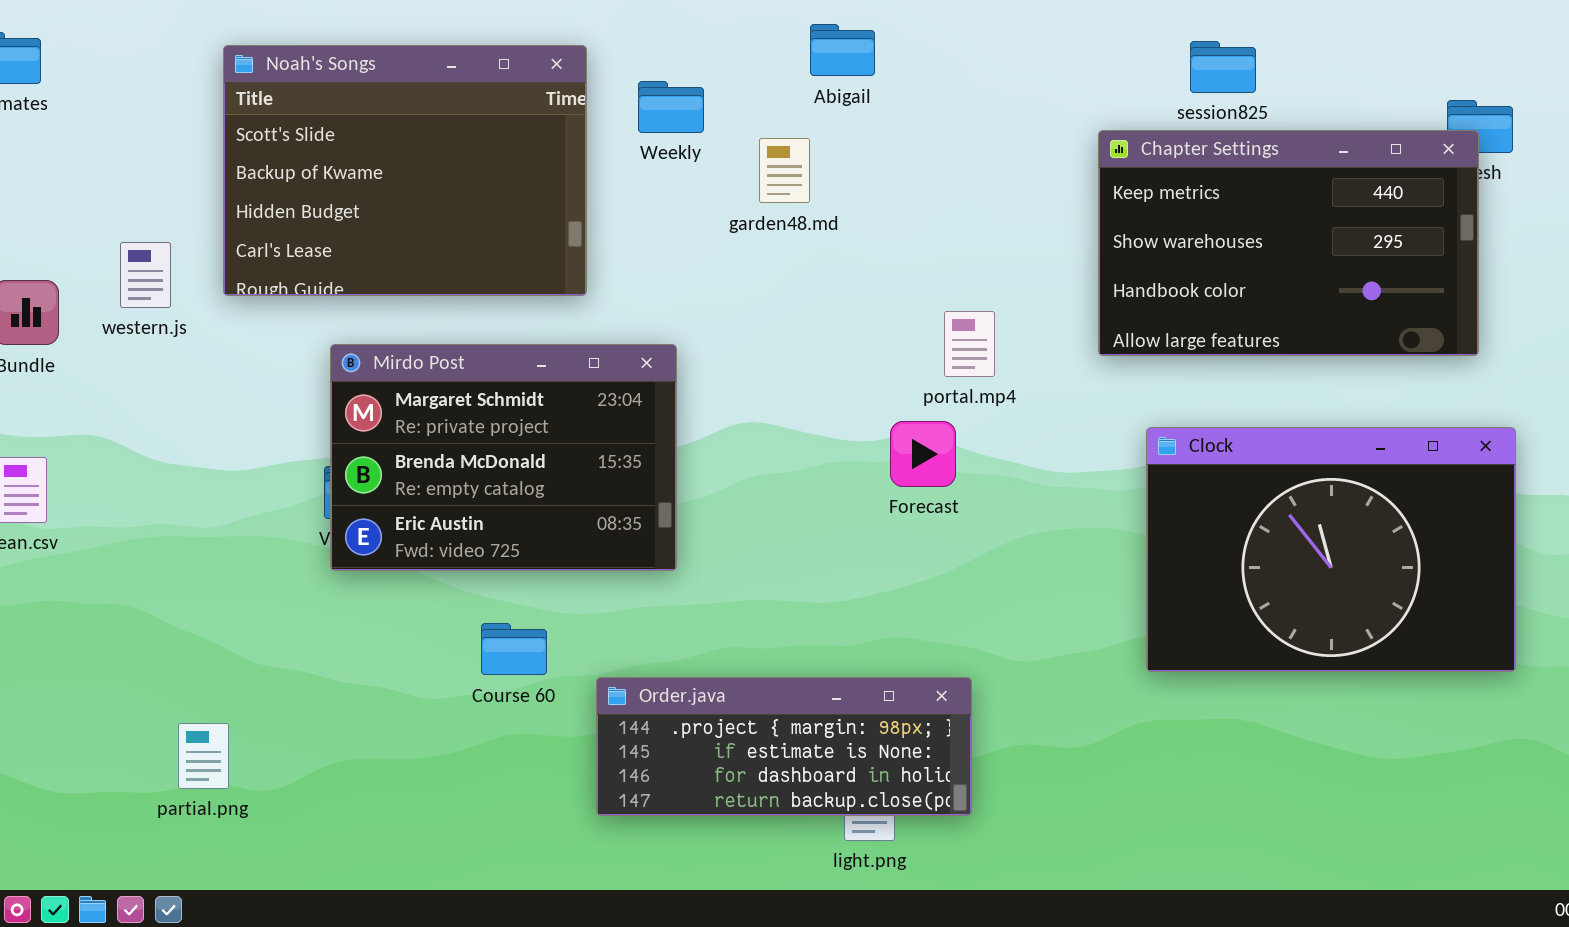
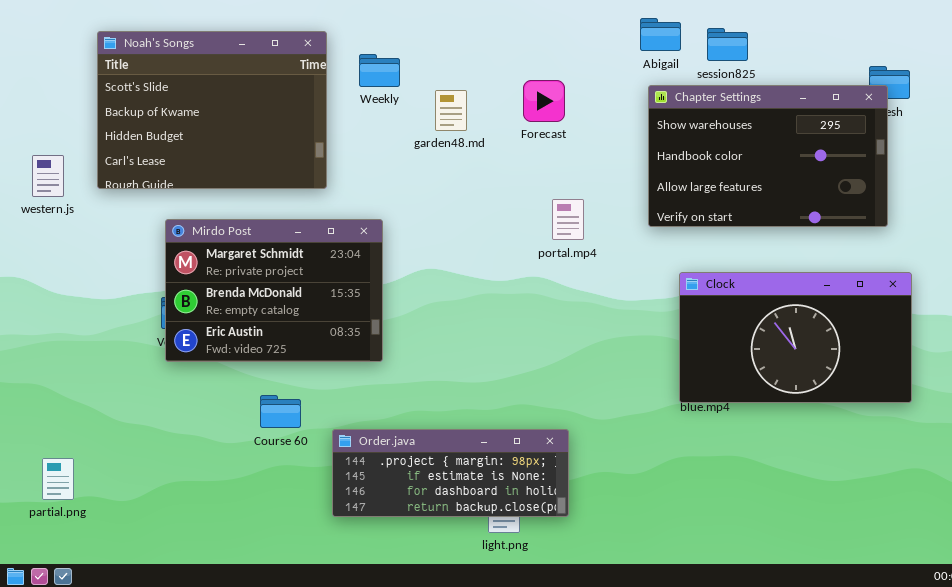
Abigail: [810,24,875,76] -> [640,18,681,51], moved
Chapter Settings: [1098,130,1479,356] -> [648,85,888,227], scrolled down 1 row
Forecast: [890,421,956,487] -> [523,80,565,122], moved
Clock: [1146,427,1516,672] -> [679,272,912,403], resized
partial.png: [178,723,229,789] -> [42,458,74,500], moved

